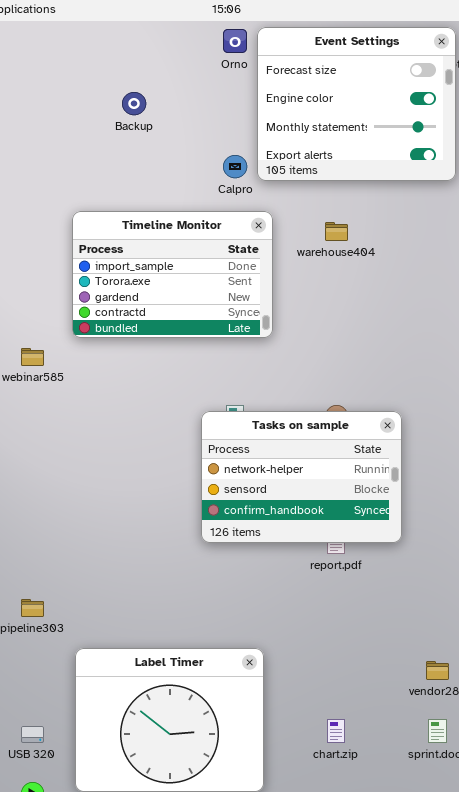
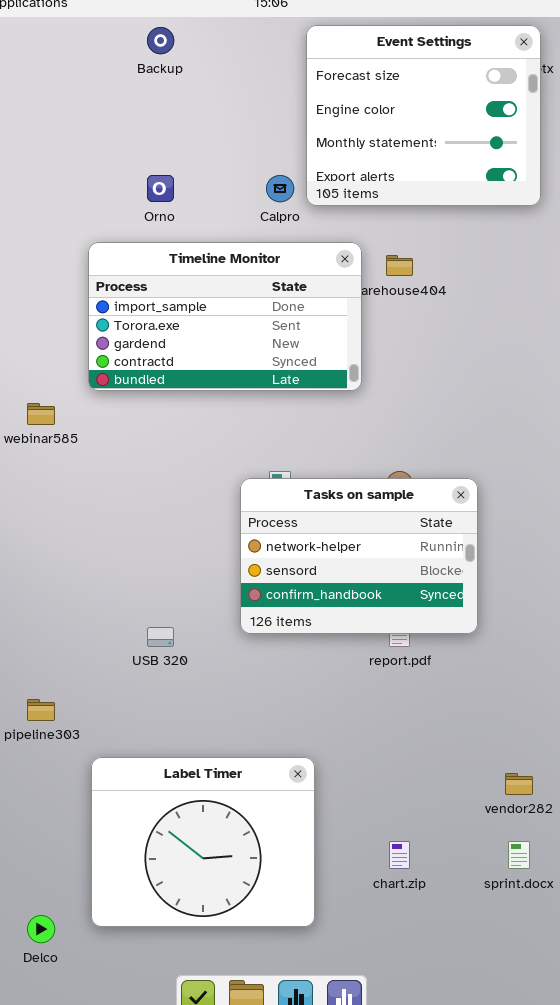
Orno: [223,29,247,53] -> [147,175,174,202], moved
Backup: [122,92,146,115] -> [147,27,174,54], moved
Timeline Monitor: [72,211,273,338] -> [88,242,362,391], resized
USB 320: [21,726,44,743] -> [147,627,174,647], moved

